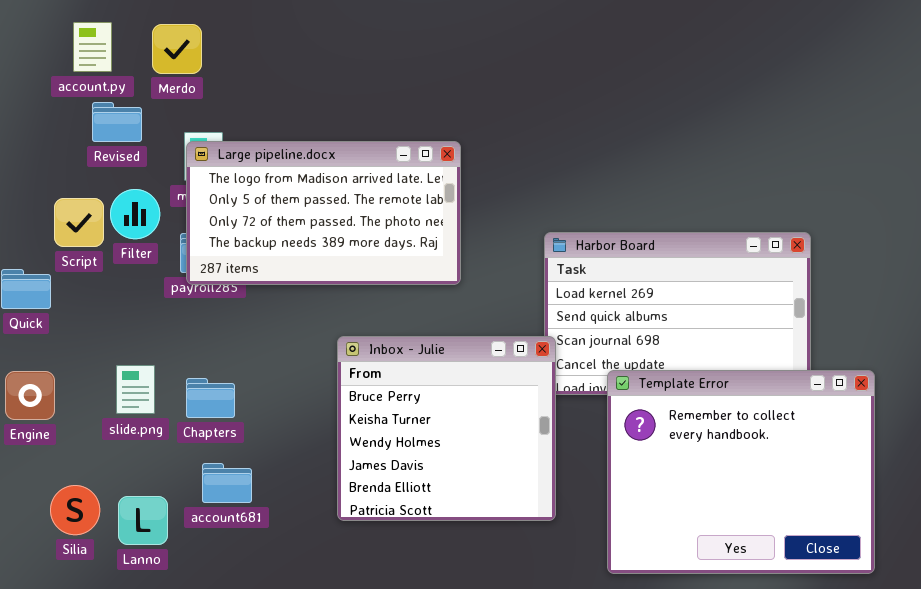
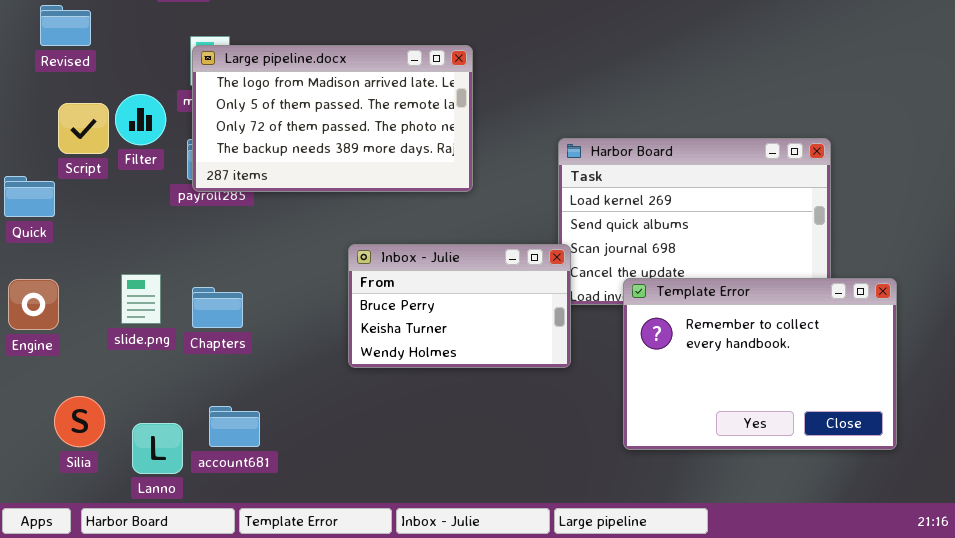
Revised: [92,102,142,142] -> [40,5,91,46], moved
Inbox - Julie: [337,336,556,521] -> [348,244,571,368], resized
Template Error: [607,370,875,574] -> [623,278,897,450], resized
account681: [202,463,252,503] -> [209,406,260,447], moved
Lanno: [118,496,168,545] -> [132,423,183,474], moved

